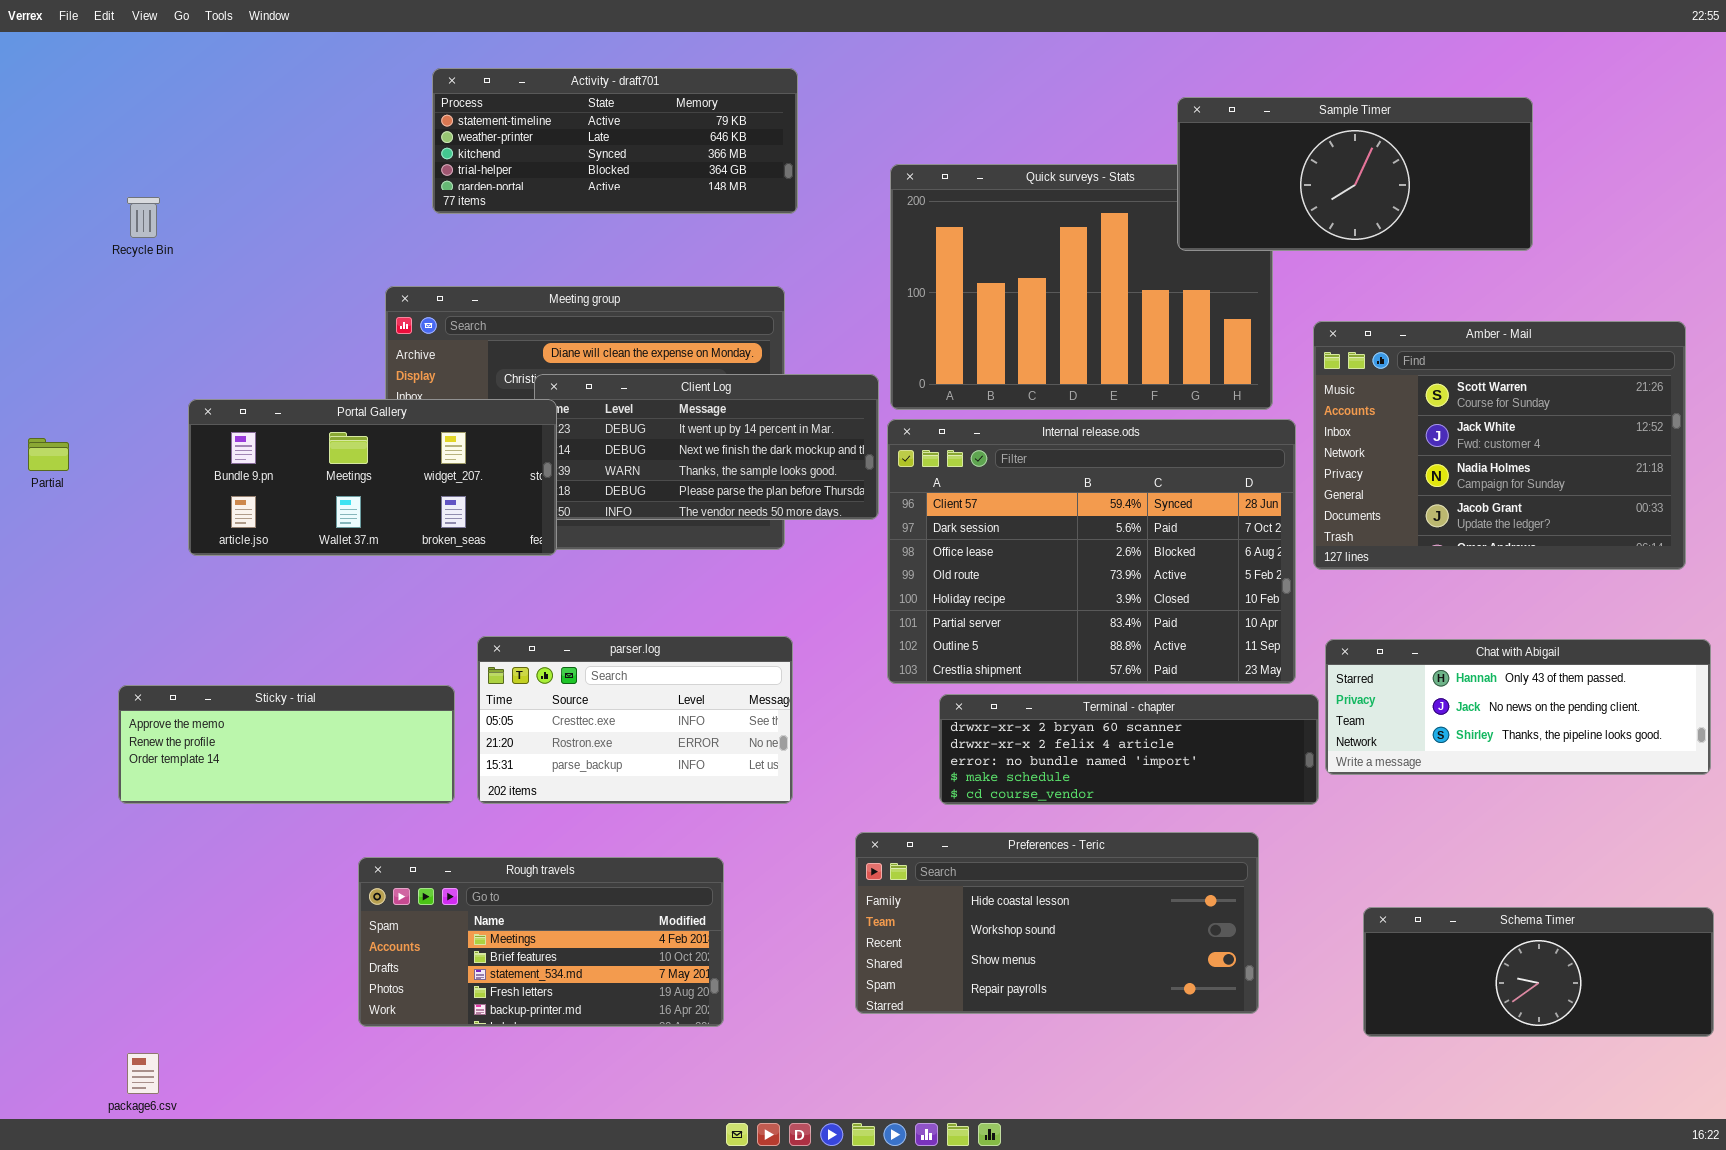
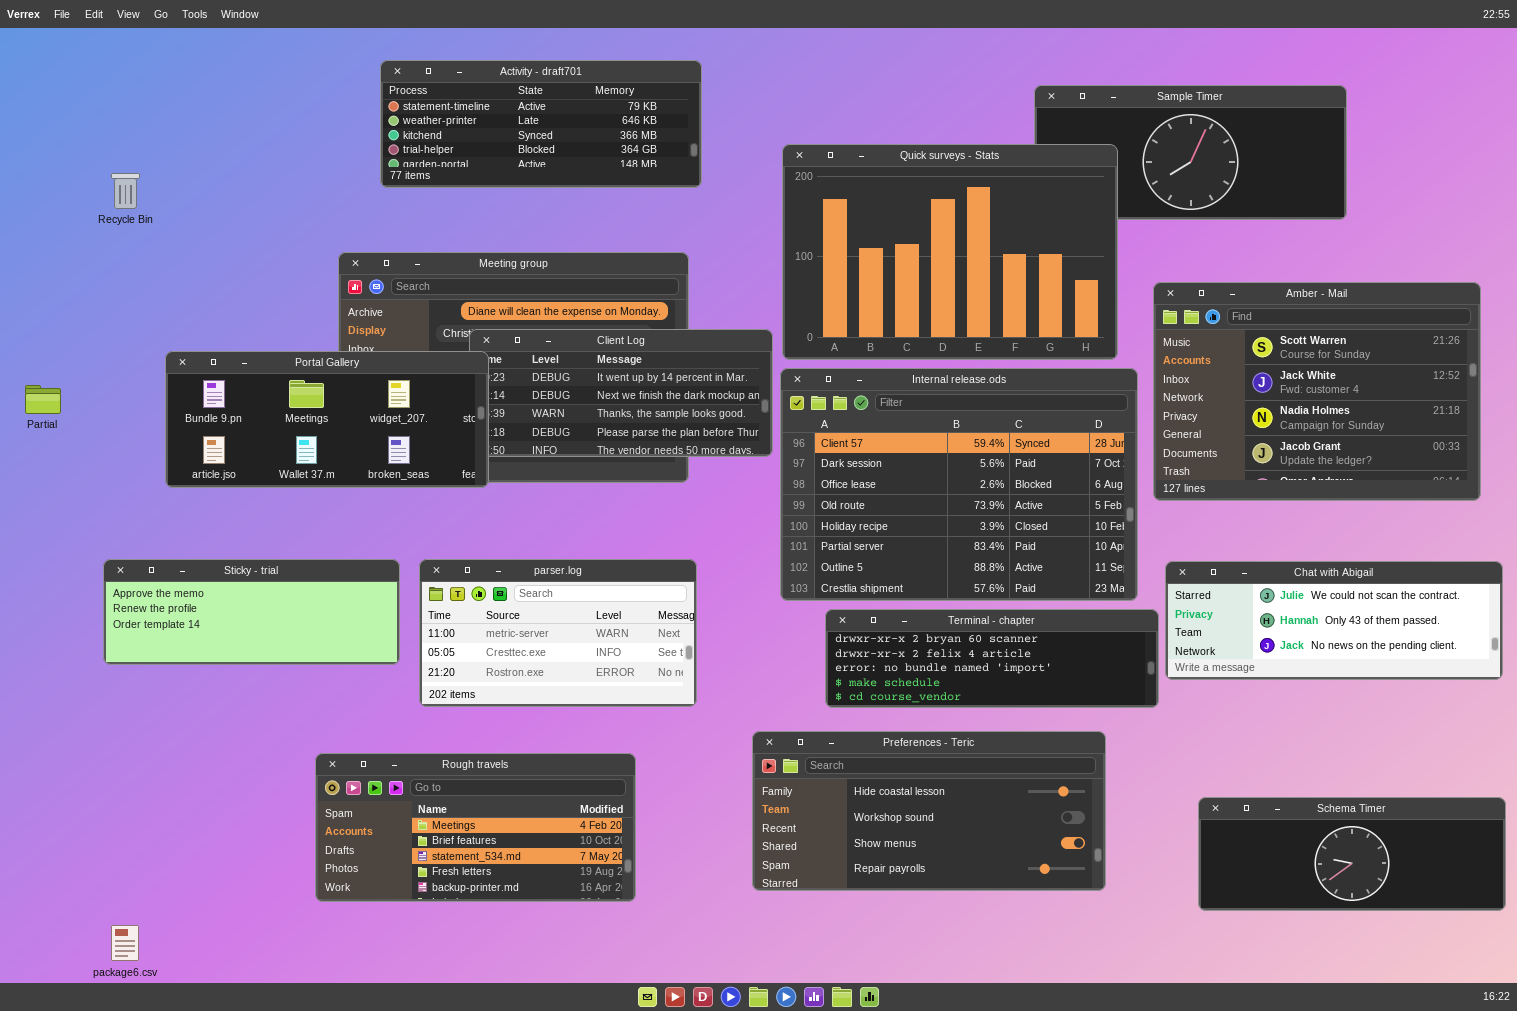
Quick surveys - Stats: [890,164,1273,410] -> [782,144,1118,360], raised
parser.log: [477,636,793,804] -> [419,559,697,707], scrolled up 1 row
Chat with Abigail: [1325,639,1711,775] -> [1165,561,1503,680], scrolled up 1 row
Sticky - trial: [118,685,455,804] -> [103,559,400,665], moved

